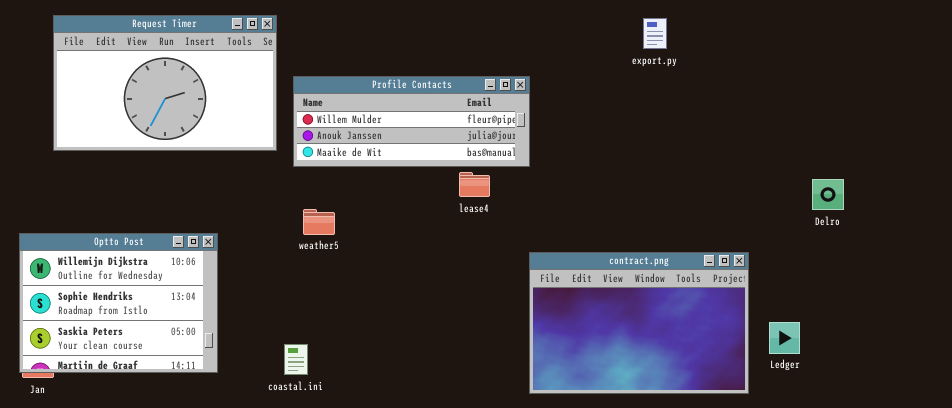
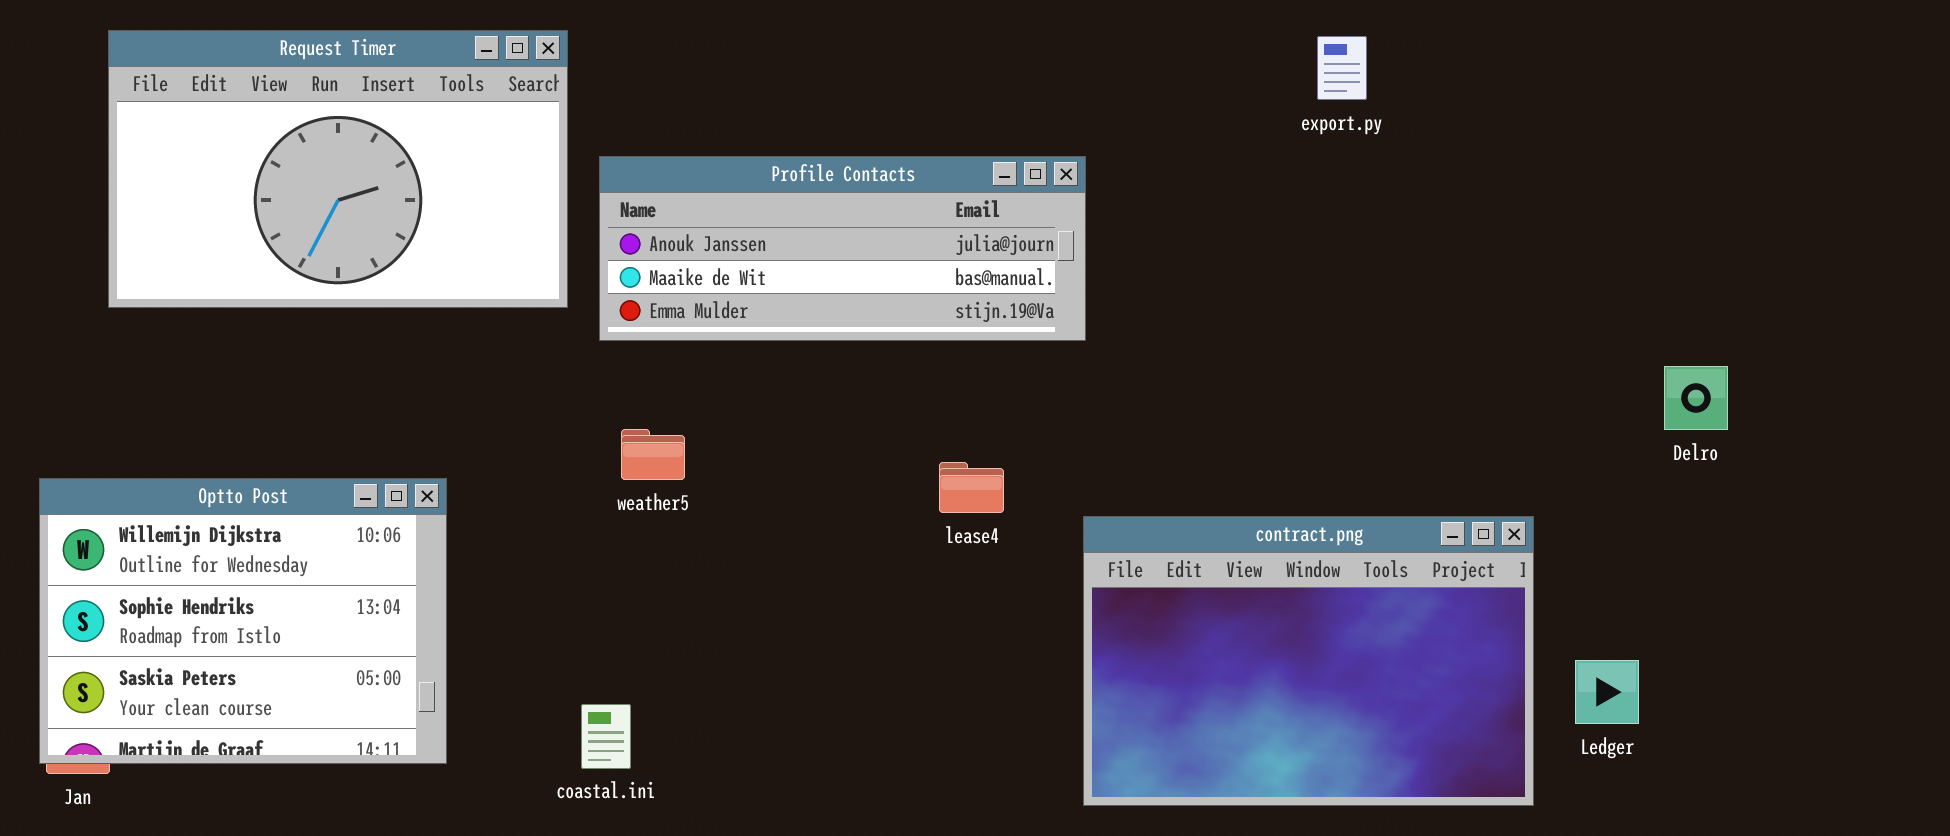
Profile Contacts: [293,76,530,167] -> [599,156,1086,341], scrolled down 1 row
lease4: [459,172,490,197] -> [939,462,1004,513], moved

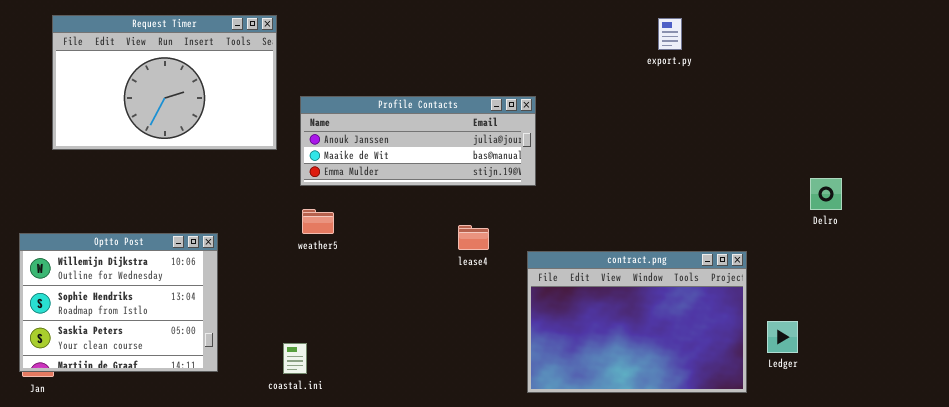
export.py: [1317,36,1367,100] -> [658,18,682,50], moved
Profile Contacts: [599,156,1086,341] -> [300,96,536,186], moved

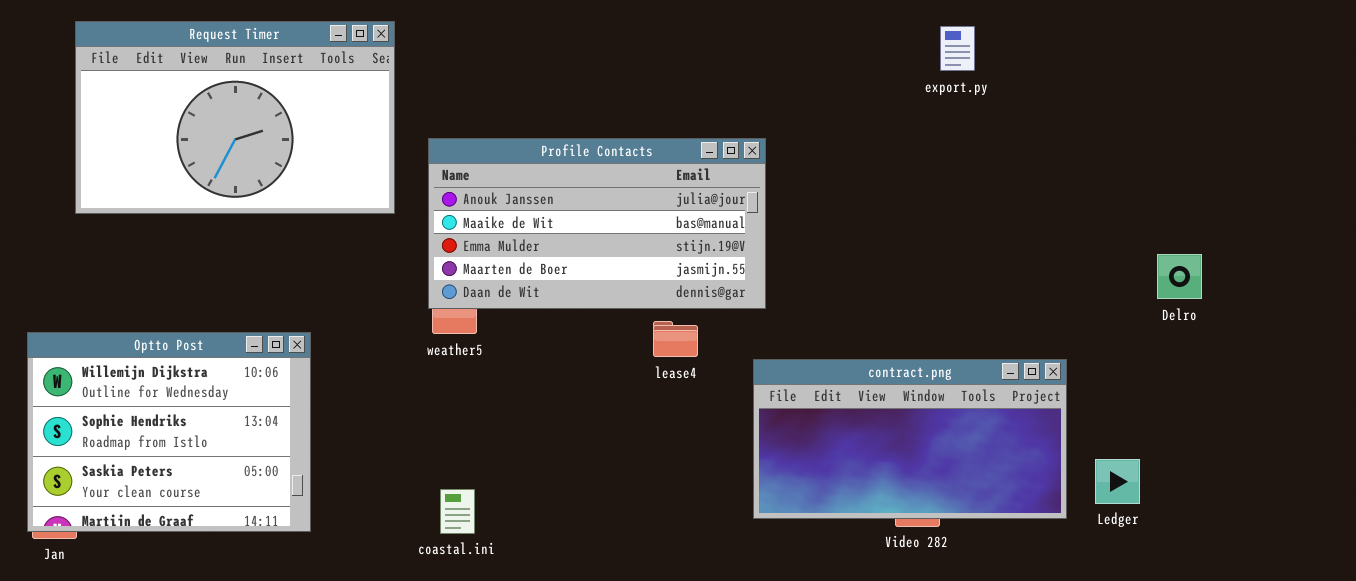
Profile Contacts: [300,96,536,186] -> [428,138,766,309], resized
contract.png: [527,251,747,393] -> [753,359,1067,519], resized
coastal.ini: [283,343,307,374] -> [440,489,475,534], moved

